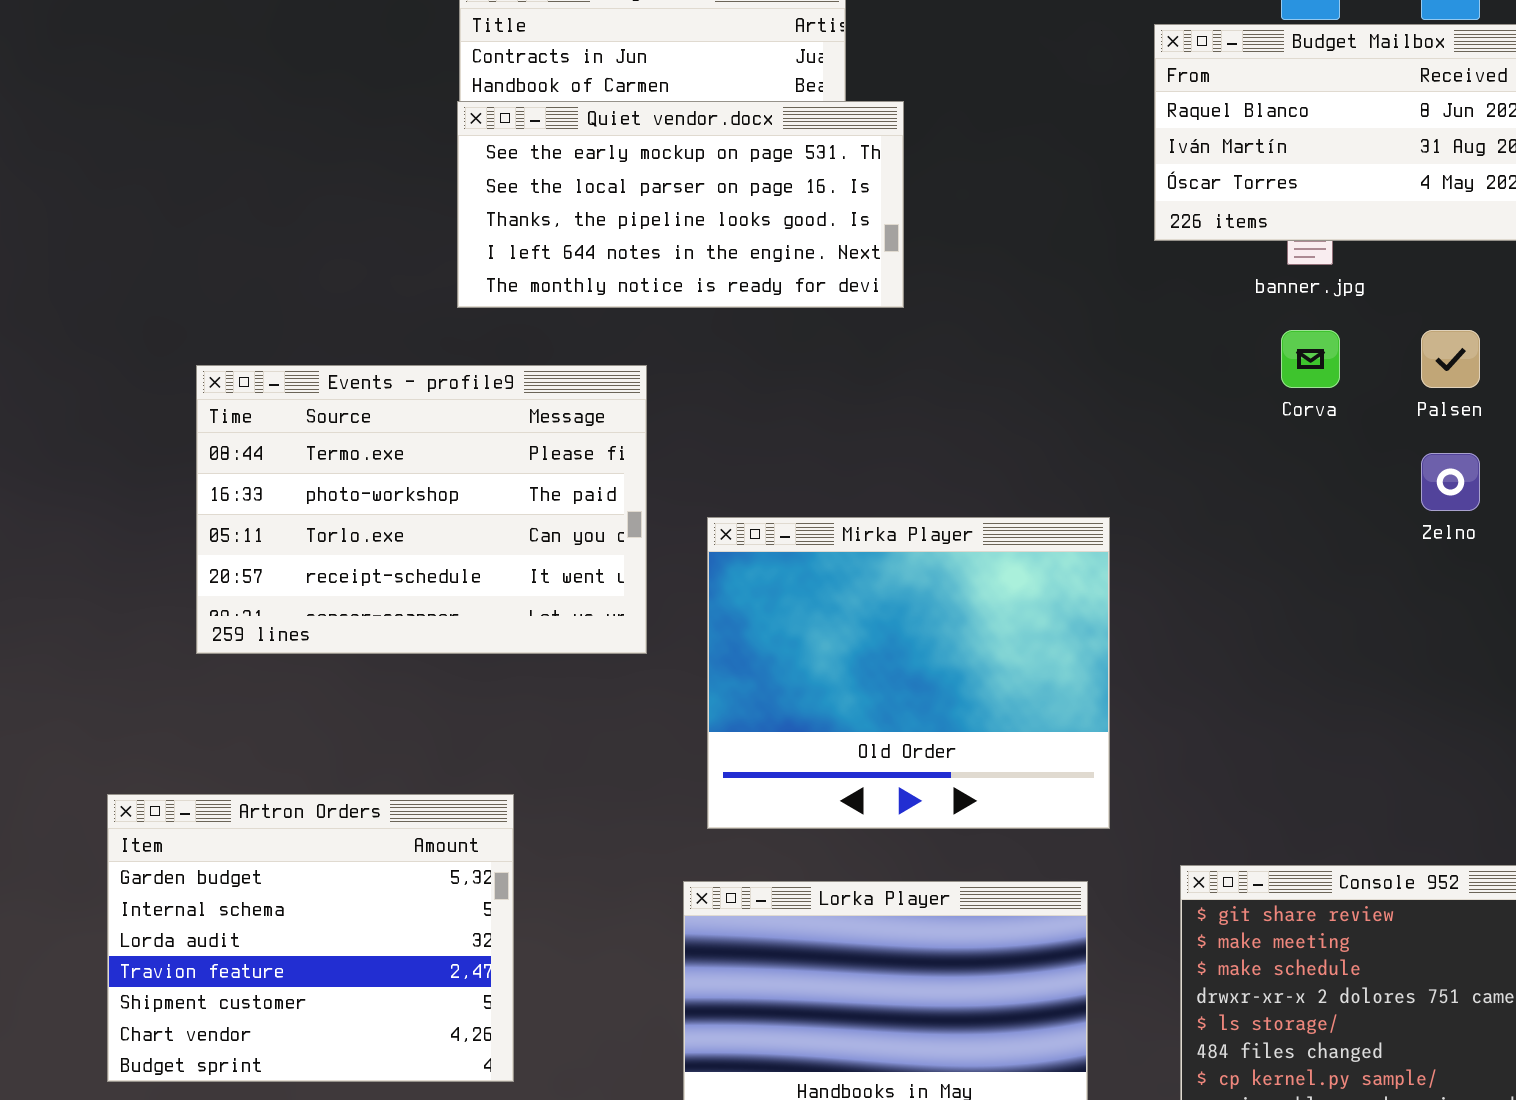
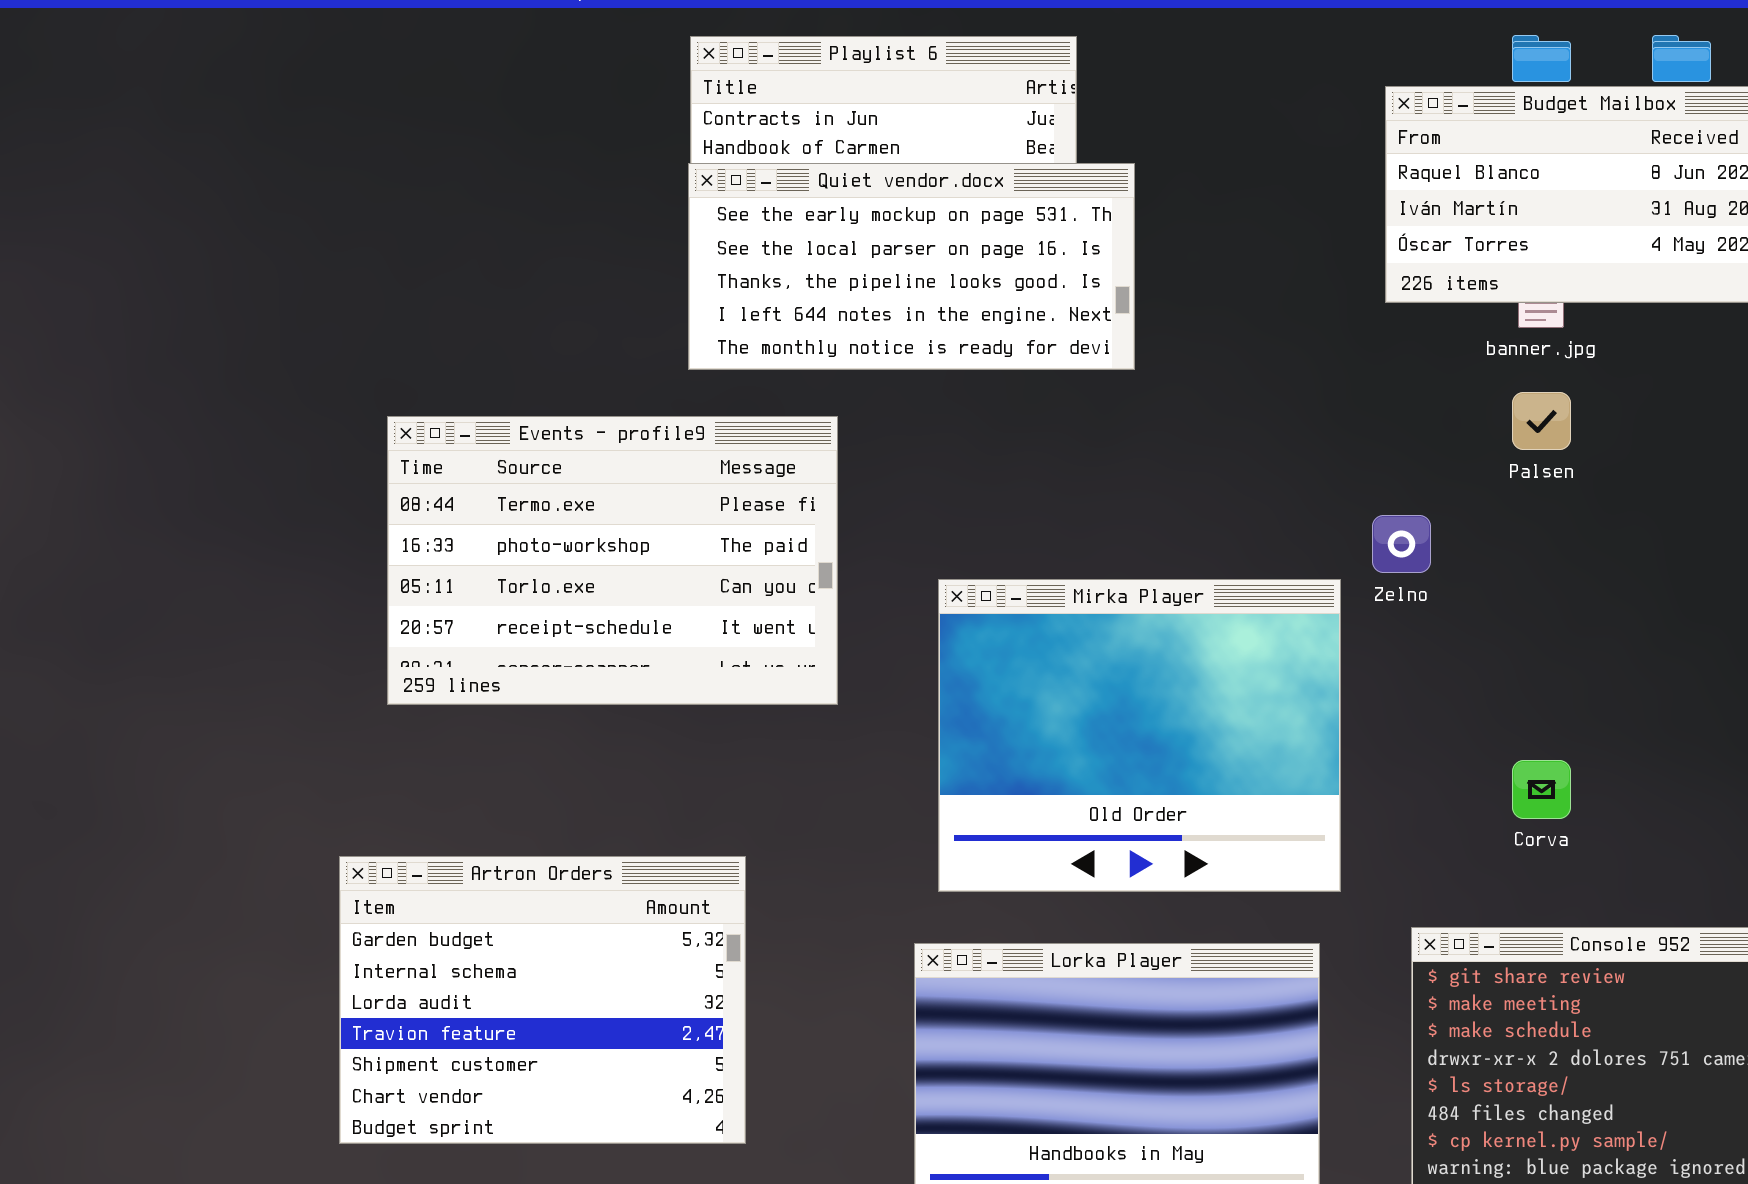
Corva: [1281,330,1340,388] -> [1512,760,1571,819], moved
Palsen: [1421,330,1480,388] -> [1512,392,1571,450], moved
Events - profile9: [196,365,647,654] -> [387,416,838,705], moved
Zelno: [1421,453,1480,511] -> [1372,515,1431,573], moved

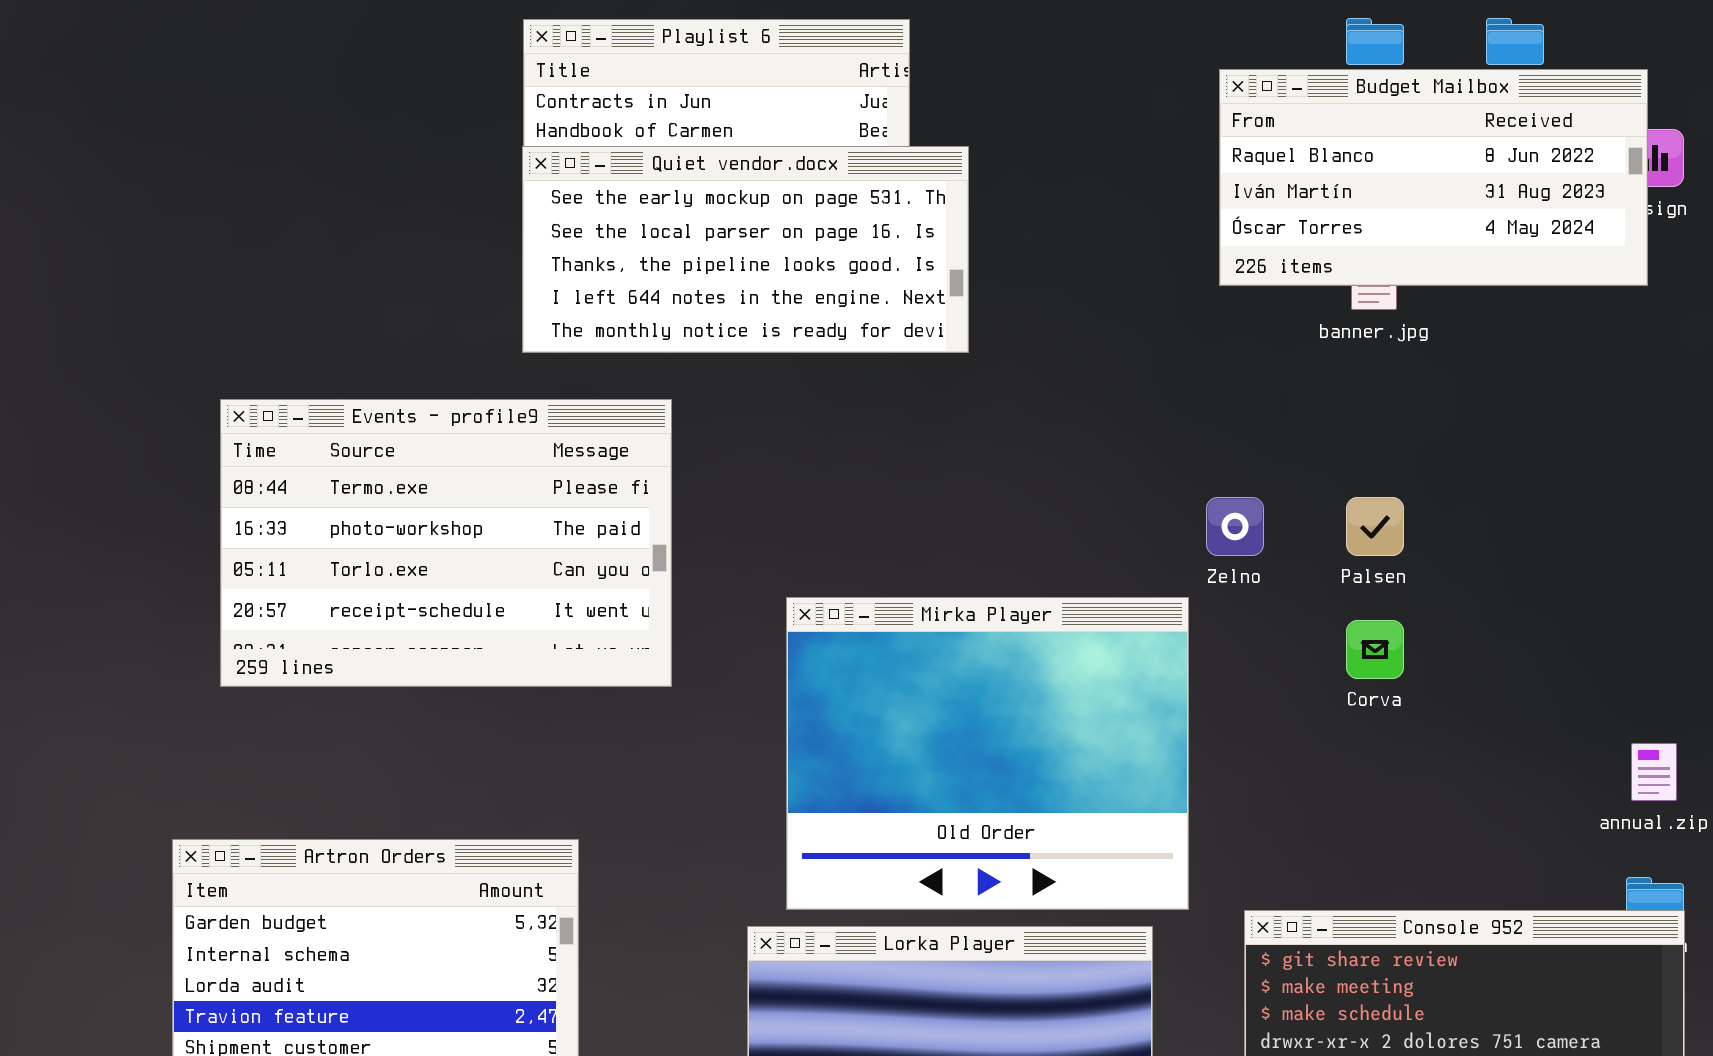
Palsen: [1512,392,1571,450] -> [1346,497,1404,556], moved
Mirka Player: [938,579,1341,892] -> [786,597,1189,910], moved
Corva: [1512,760,1571,819] -> [1346,620,1404,679], moved

